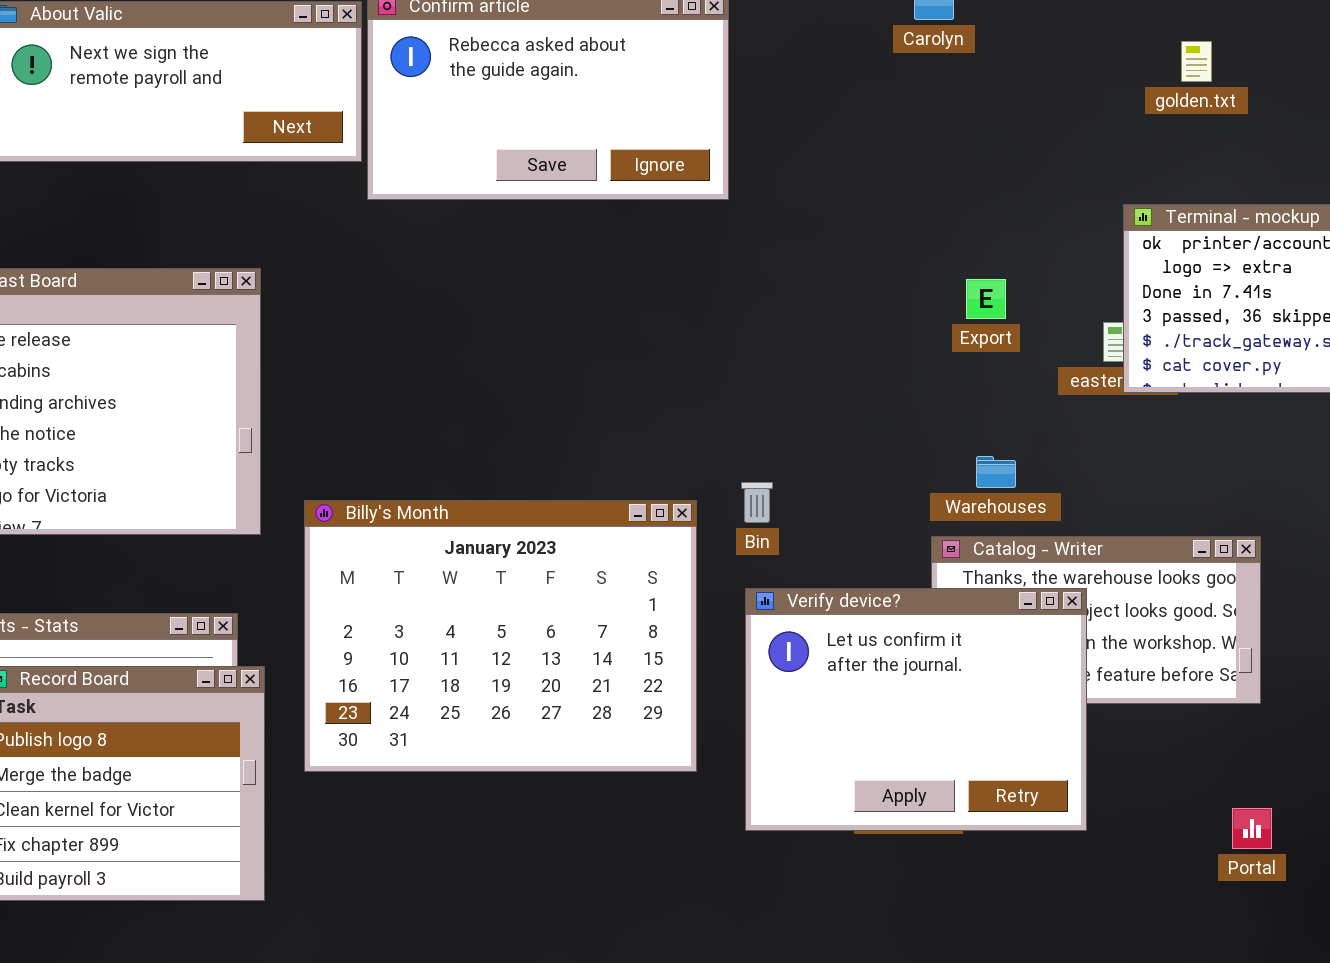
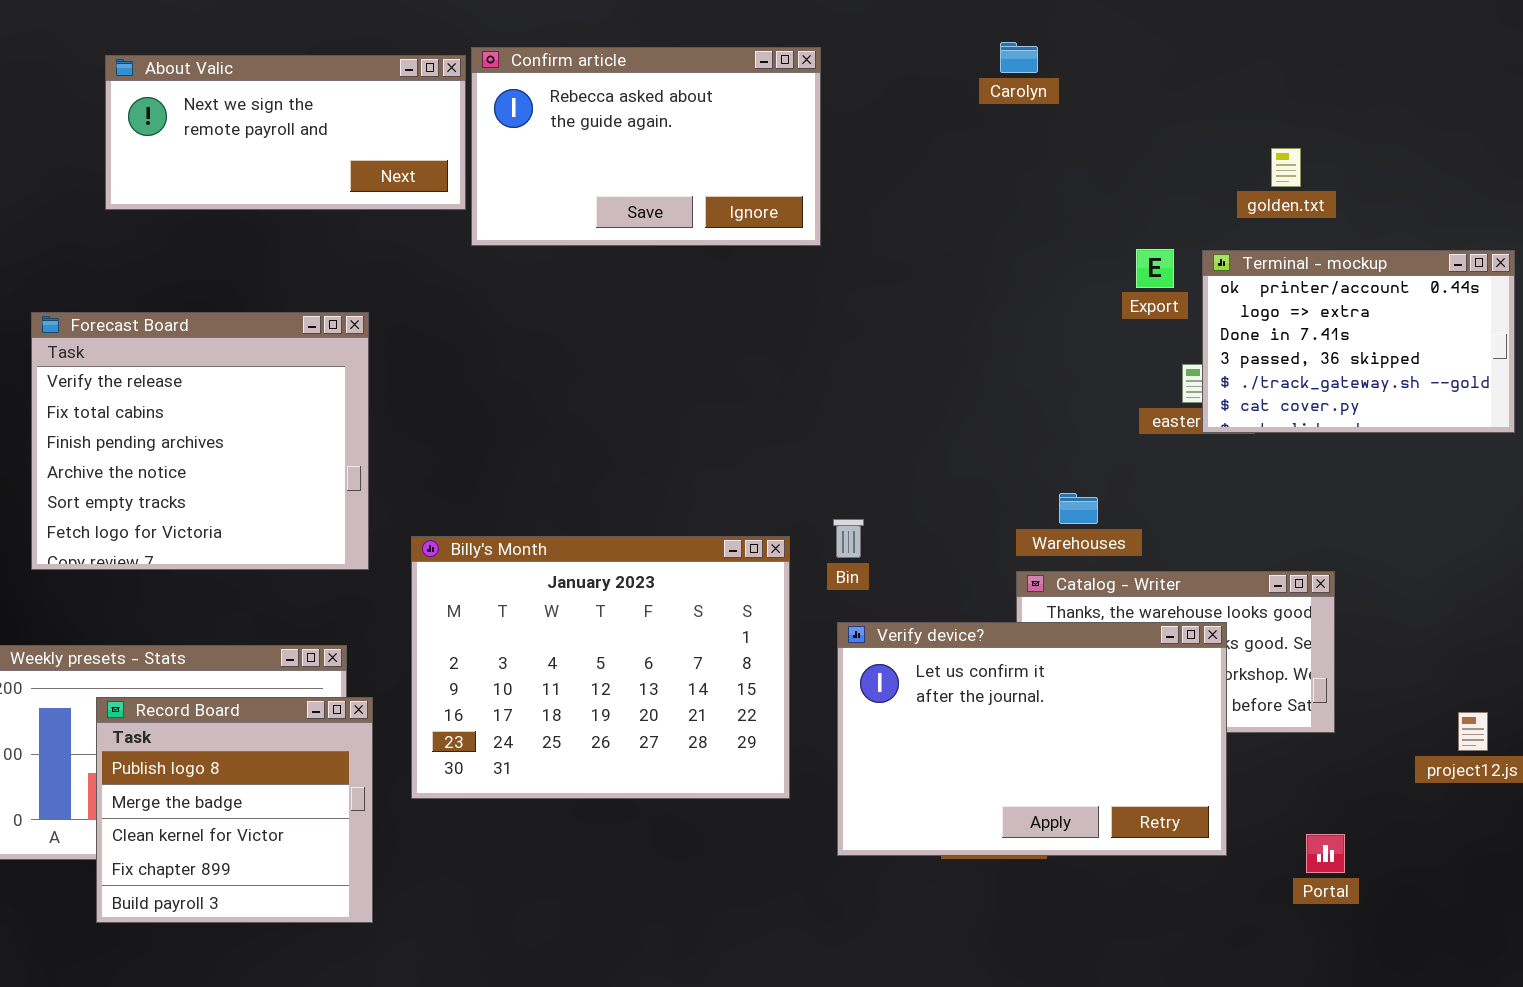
golden.txt: [1181,41,1212,82] -> [1271,148,1301,187], moved
Export: [966,279,1006,319] -> [1136,249,1174,288], moved
Verify device?: [745,588,1087,831] -> [837,622,1227,856], resized

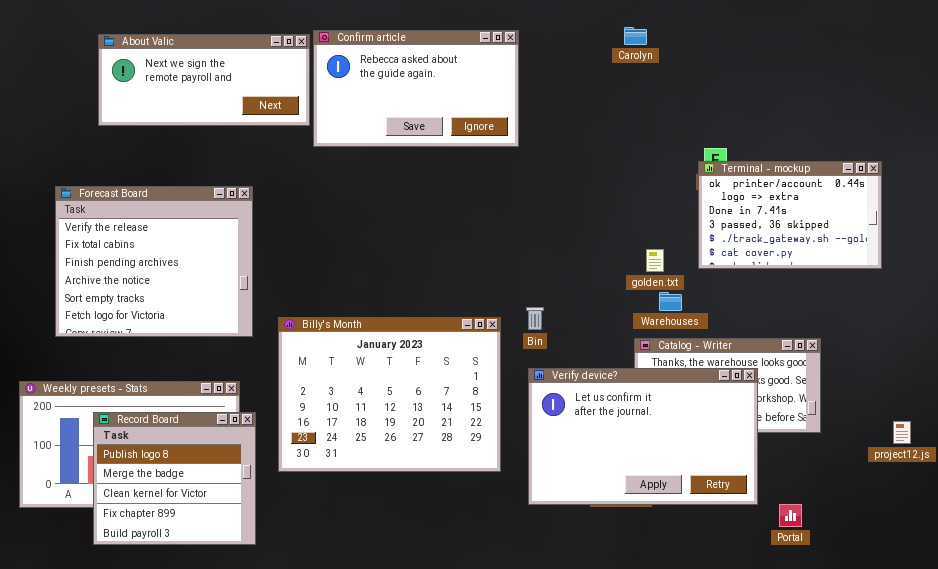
golden.txt: [1271,148,1301,187] -> [646,249,664,272], moved
Terminal - mockup: [1202,250,1515,433] -> [698,161,882,269], moved
Portal: [1306,834,1345,873] -> [779,504,802,527], moved

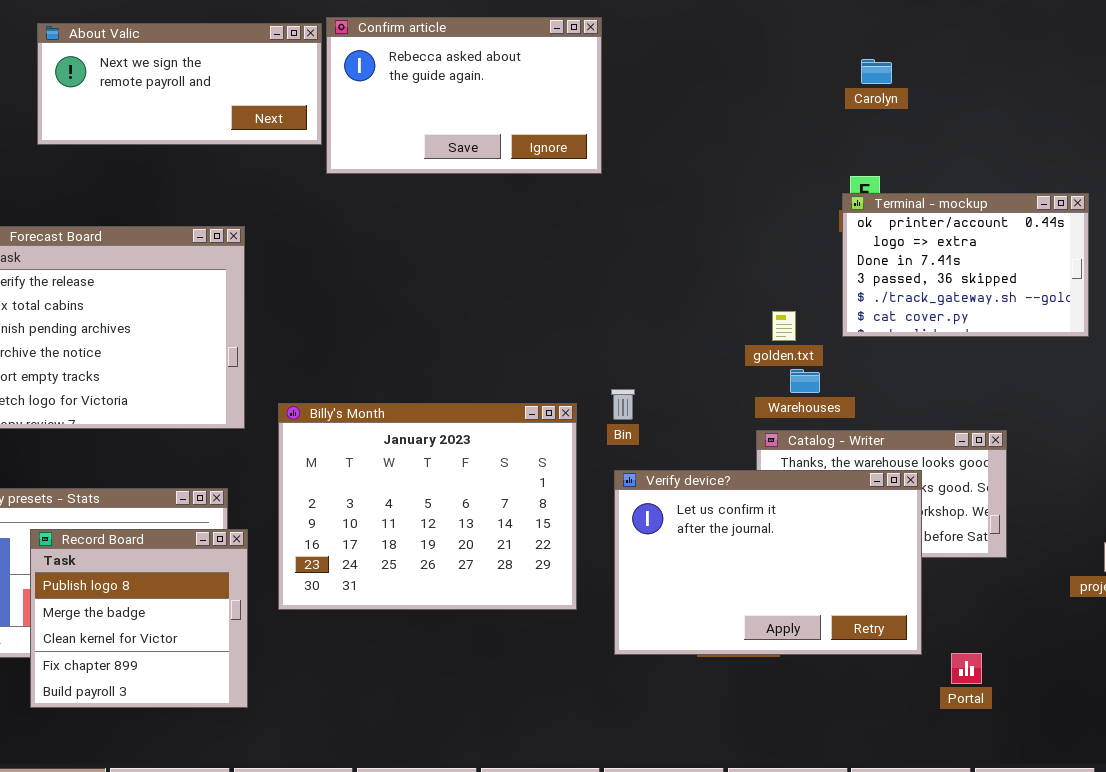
Carolyn: [624,27,647,45] -> [861,59,892,84], moved

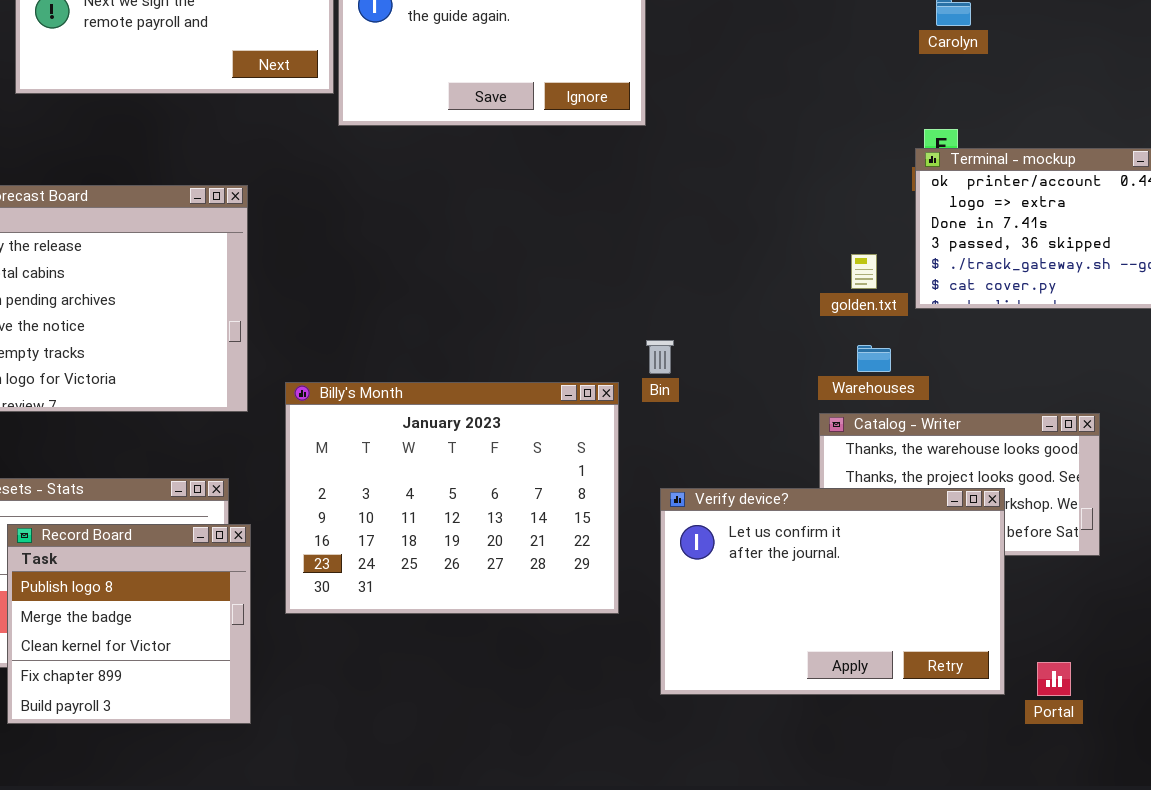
golden.txt: [772,311,796,341] -> [851,254,877,289], moved
Bin: [611,389,635,420] -> [646,340,674,374], moved
Verify device?: [614,470,922,655] -> [660,488,1005,695], moved

